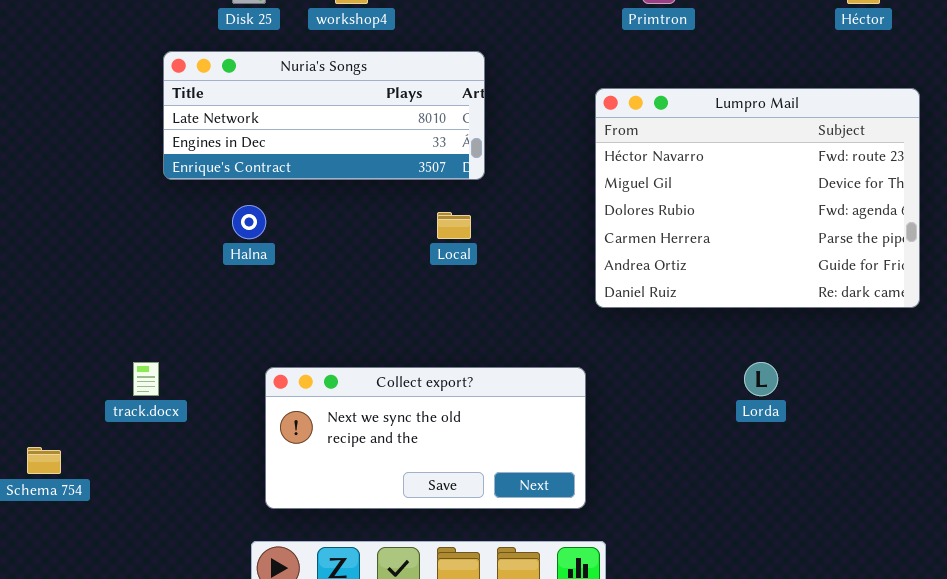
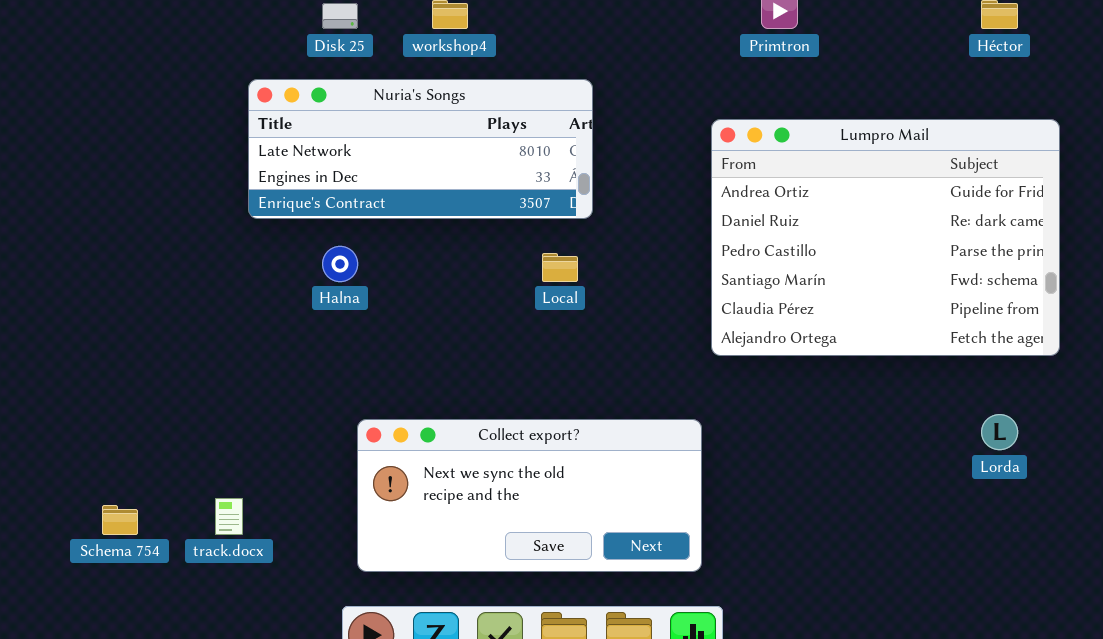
Lumpro Mail: [595,88,920,308] -> [711,119,1060,356], scrolled down 4 rows
track.docx: [133,362,159,396] -> [215,498,243,535], moved
Lorda: [744,362,778,396] -> [981,414,1018,450], moved

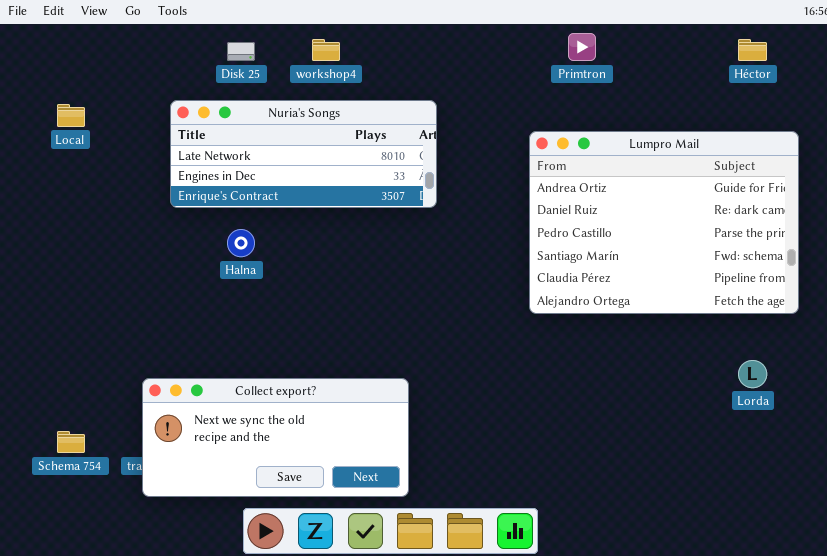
Local: [542,253,578,282] -> [57,104,85,127], moved
Collect export?: [357,419,702,572] -> [142,378,409,497], moved

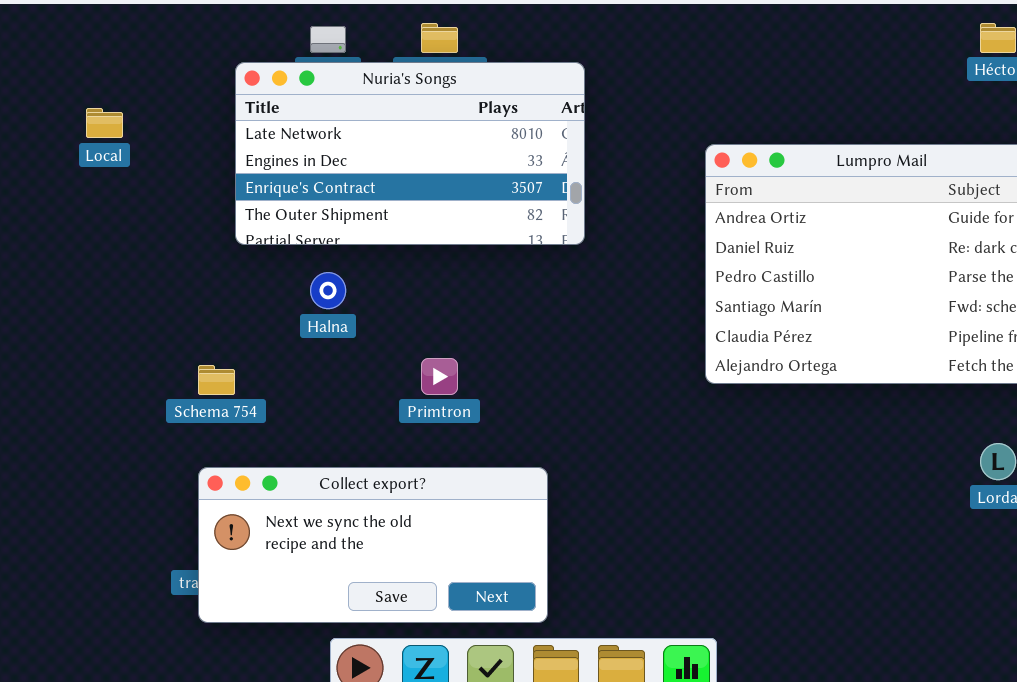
Primtron: [568,33,596,61] -> [421,358,458,395], moved
Nuria's Songs: [170,100,437,208] -> [235,62,585,245], resized
Schema 754: [57,431,85,453] -> [198,365,235,395], moved

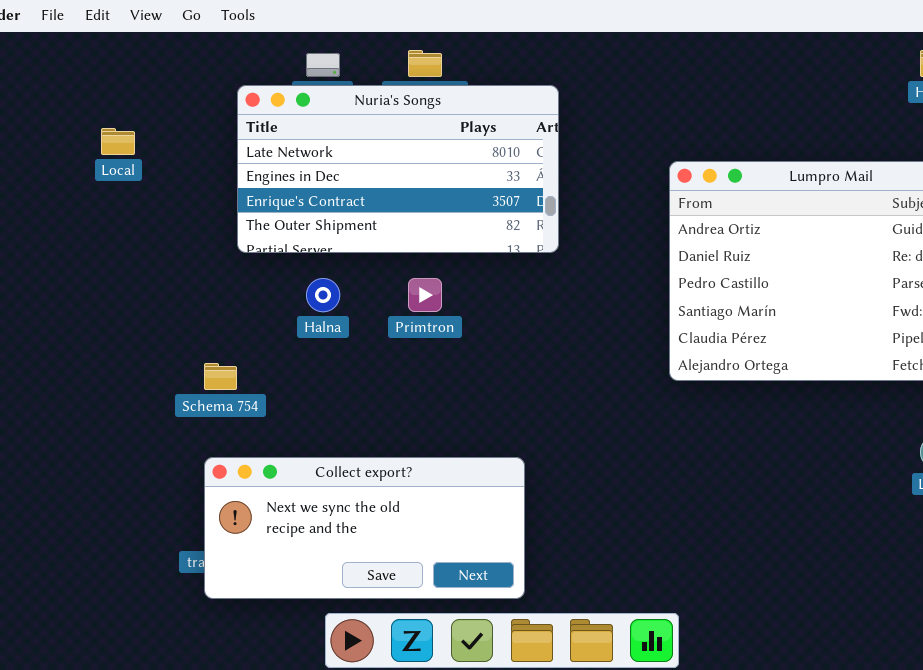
Primtron: [421,358,458,395] -> [408,278,442,312], moved

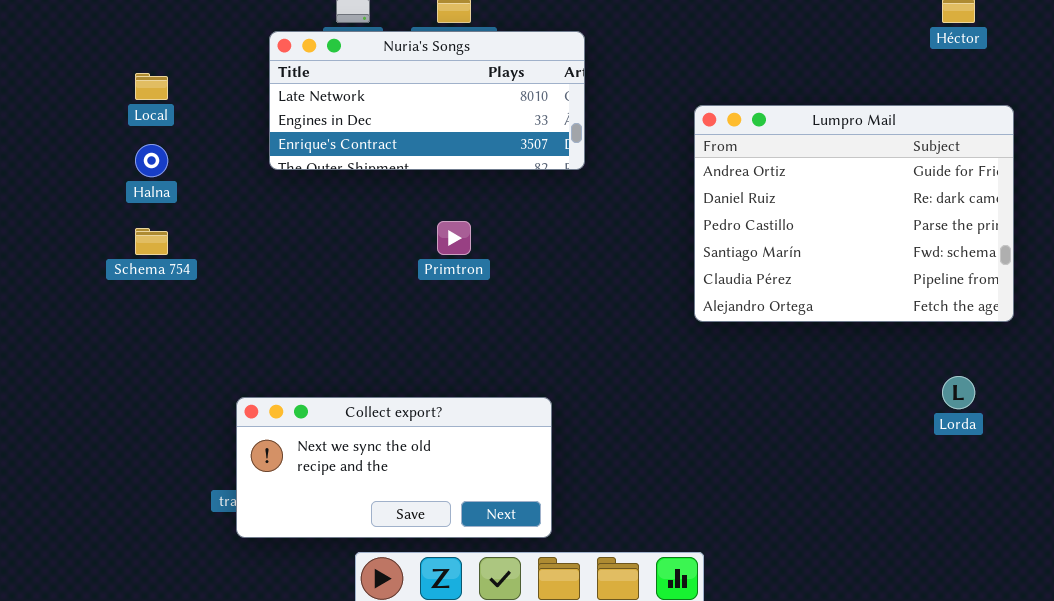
Nuria's Songs: [237,85,559,253] -> [269,31,585,170], resized
Halna: [306,278,340,312] -> [135,144,168,177], moved
Schema 754: [204,363,237,390] -> [135,228,168,255], moved

